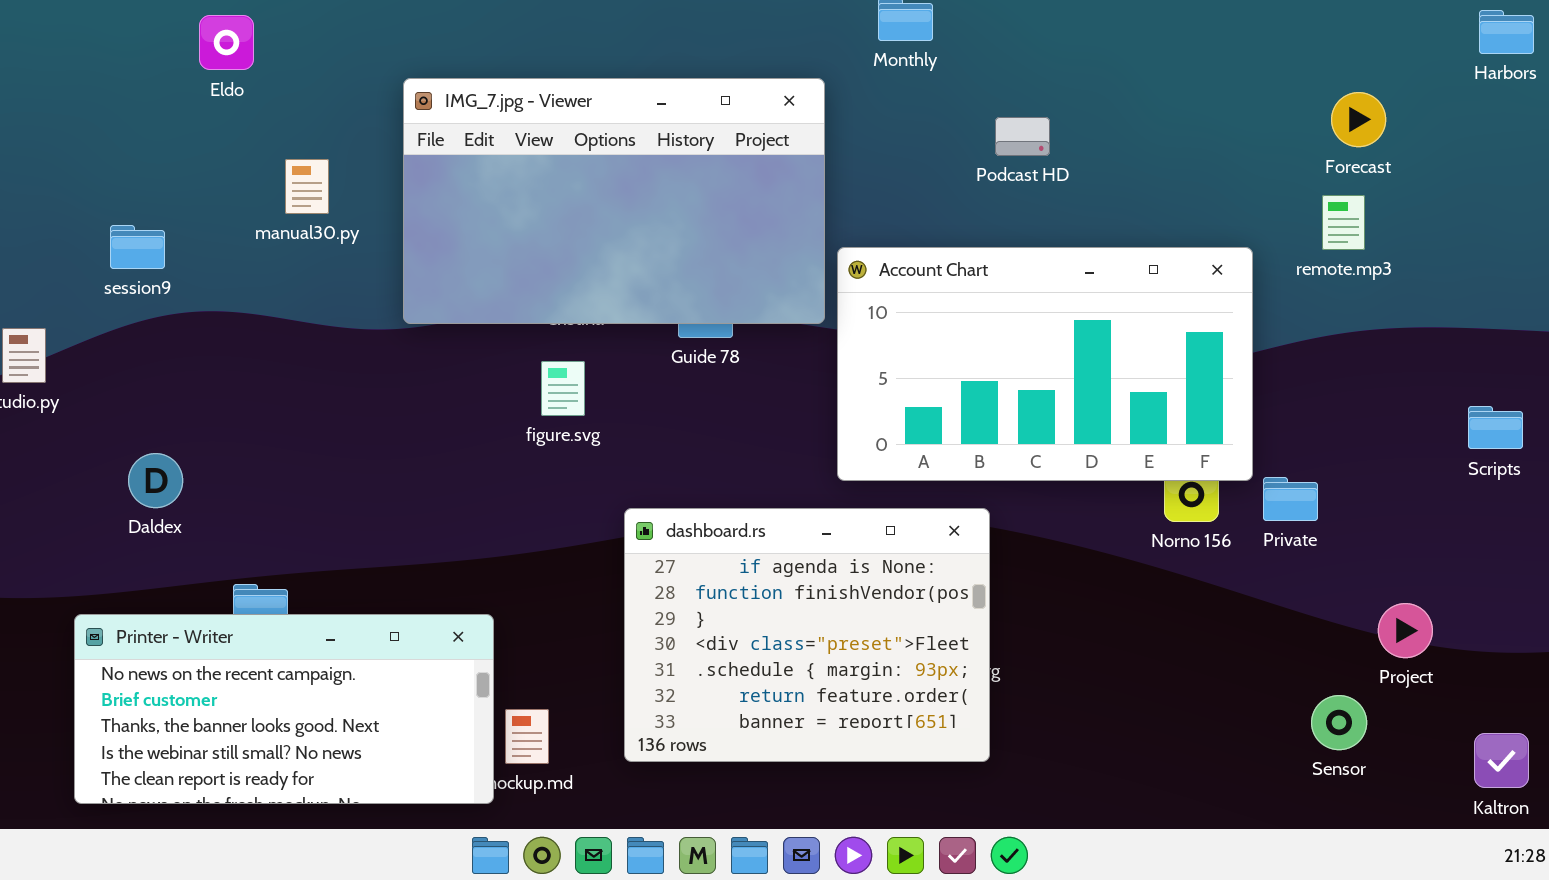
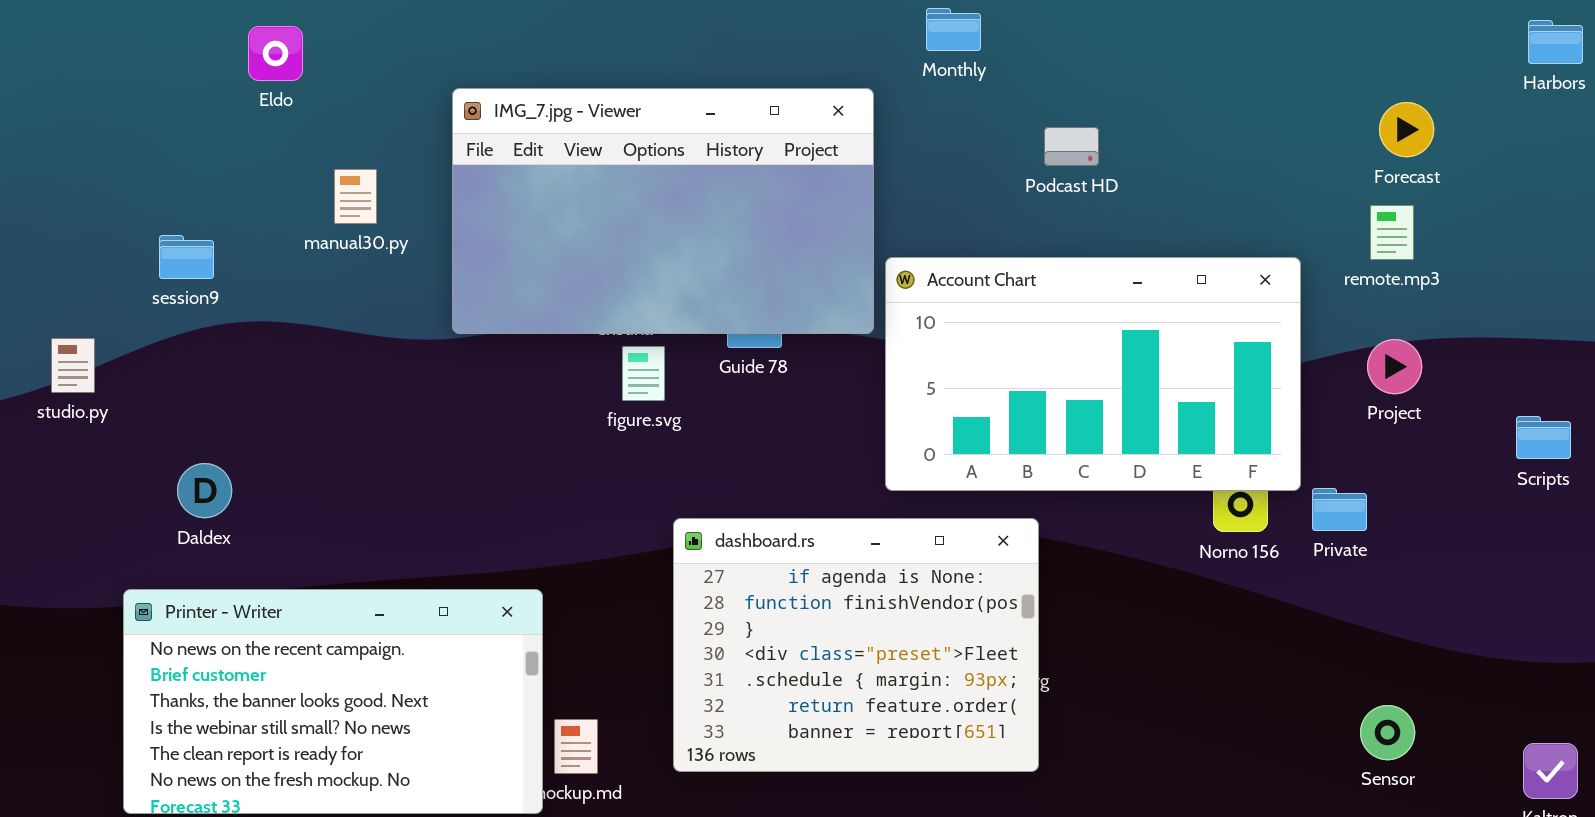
figure.svg: [541,361,585,416] -> [622,346,665,401], moved
Project: [1378,603,1433,658] -> [1367,339,1422,394], moved
Printer - Writer: [74,614,494,804] -> [123,589,543,814], resized

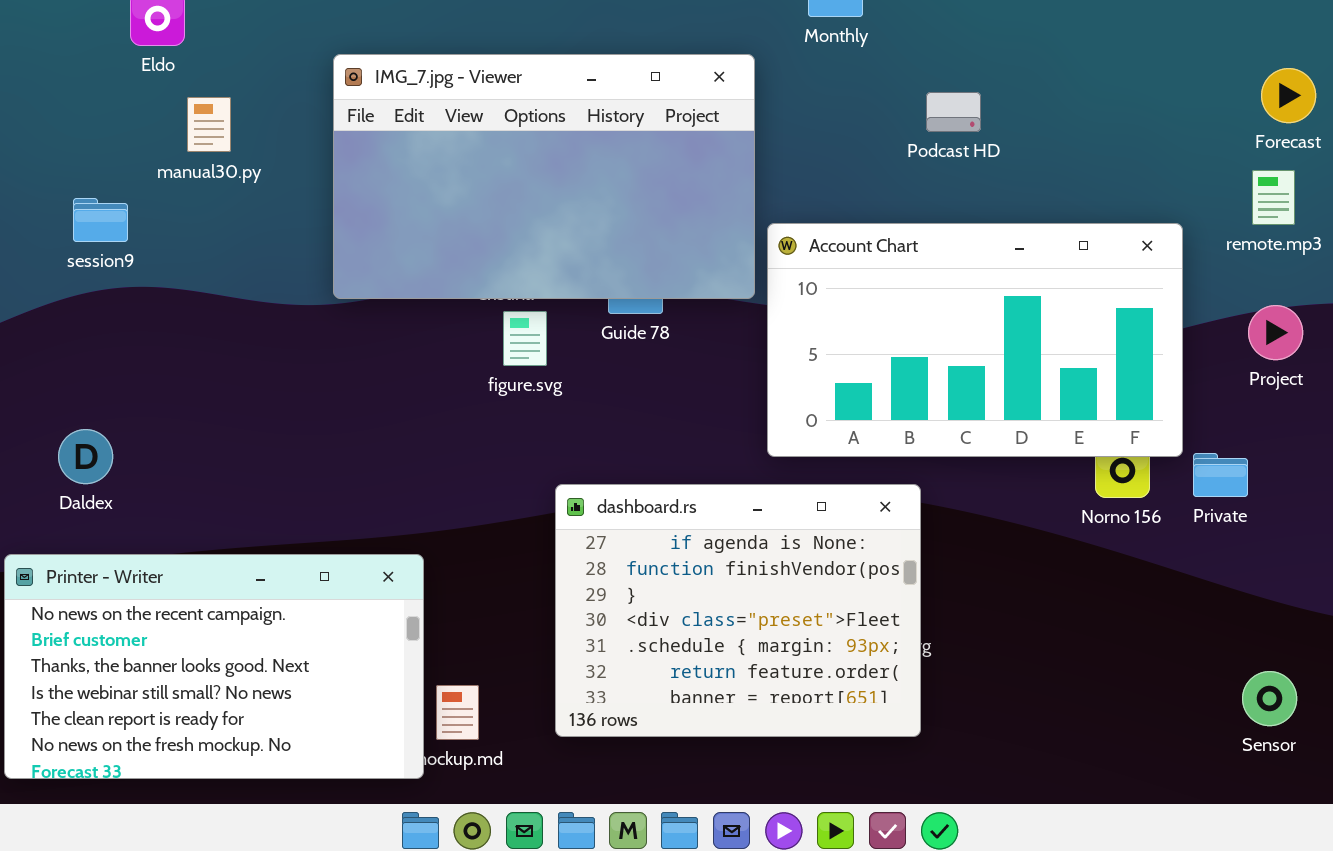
manual30.py: [334,169,377,224] -> [187,97,231,152], moved
session9: [159,235,214,279] -> [73,198,128,242], moved

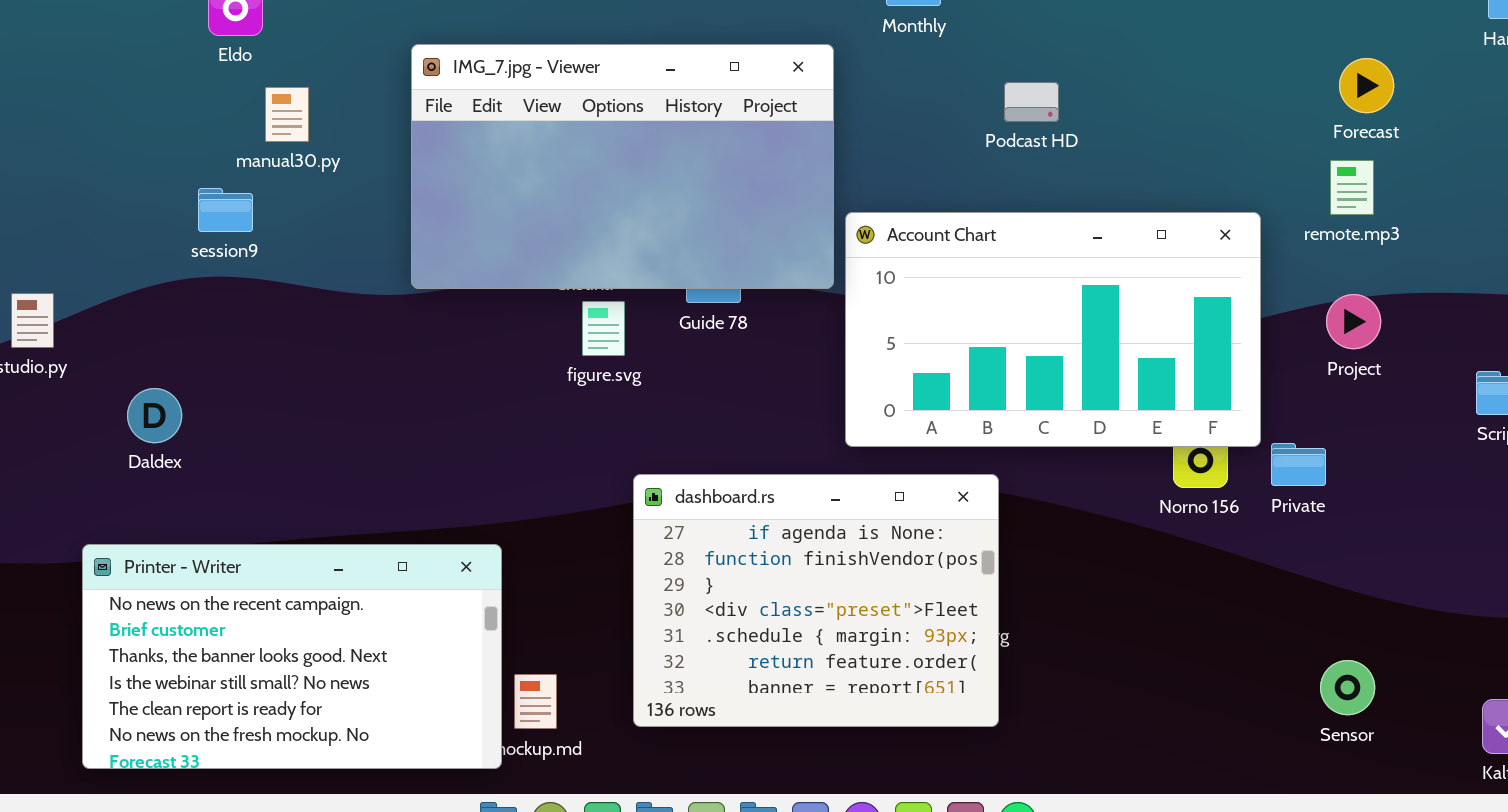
session9: [73,198,128,242] -> [198,188,253,232], moved
Daldex: [58,429,113,484] -> [127,388,182,443], moved

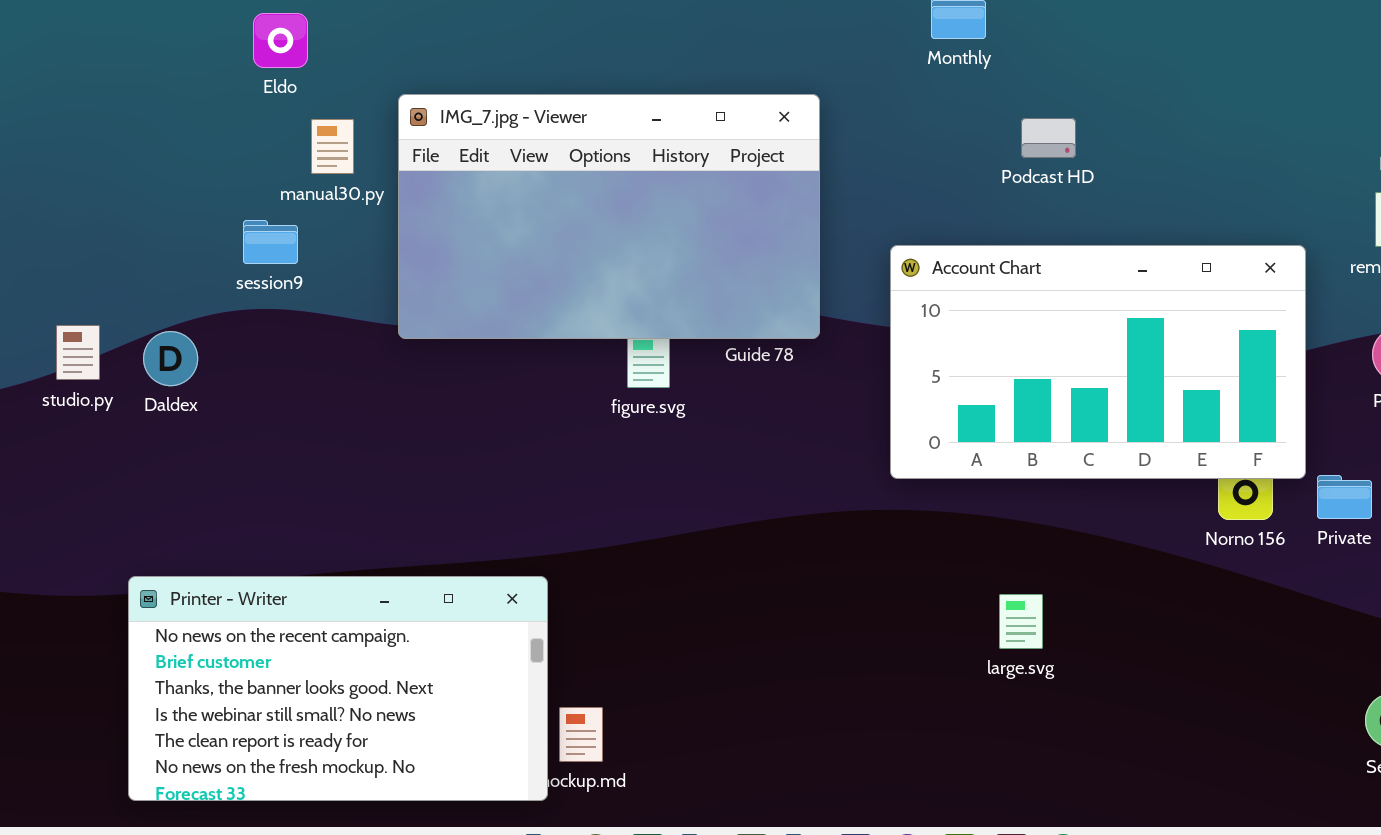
IMG_7.jpg - Viewer: [411,44,834,289] -> [398,94,820,339], moved
Podcast HD: [1004,82,1059,122] -> [1021,118,1076,158], moved
Daldex: [127,388,182,443] -> [143,331,198,386], moved
dashboard.rs: [633,474,999,727] -> none, closed

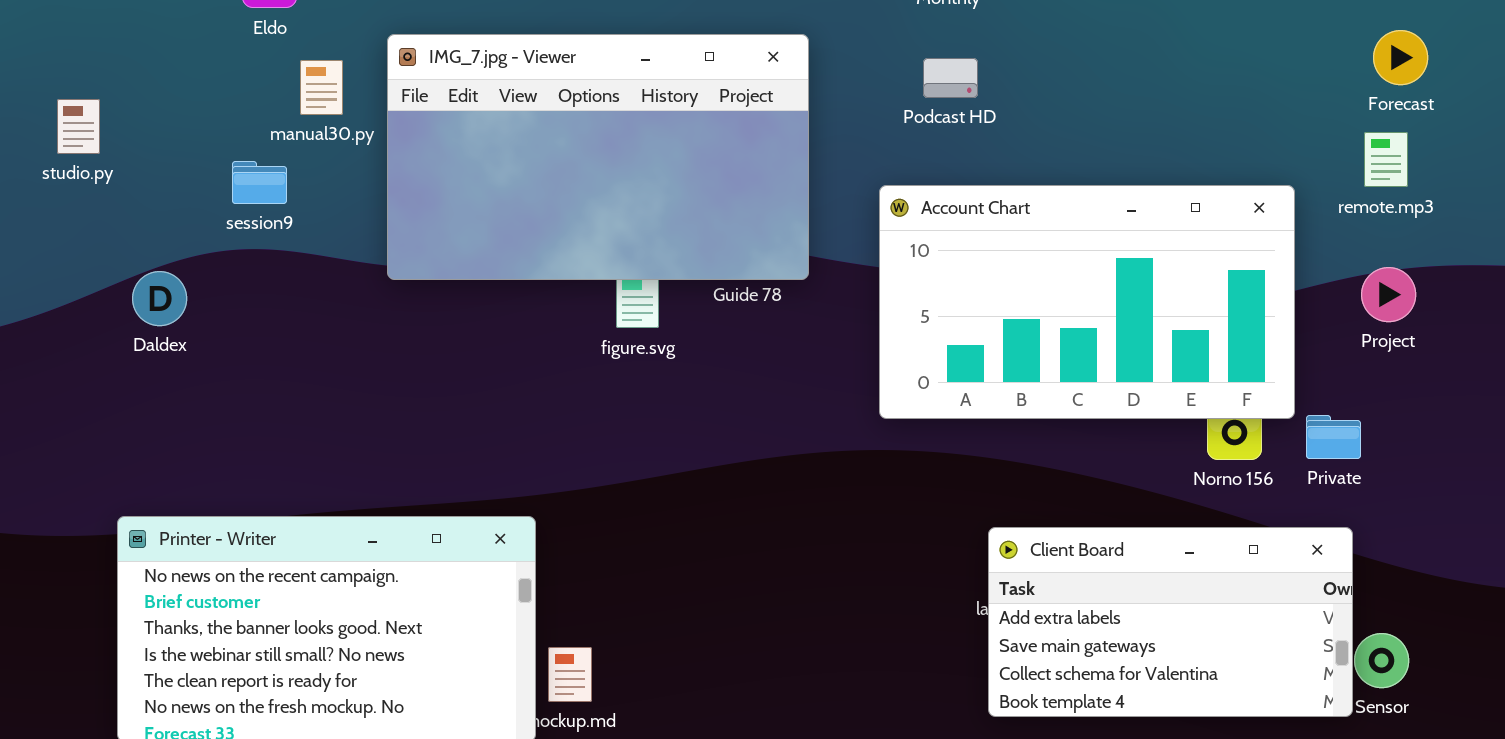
Podcast HD: [1021,118,1076,158] -> [923,58,978,98], moved
studio.py: [56,325,100,380] -> [57,99,100,154], moved
Client Board: none -> [988,527,1353,717], opened

